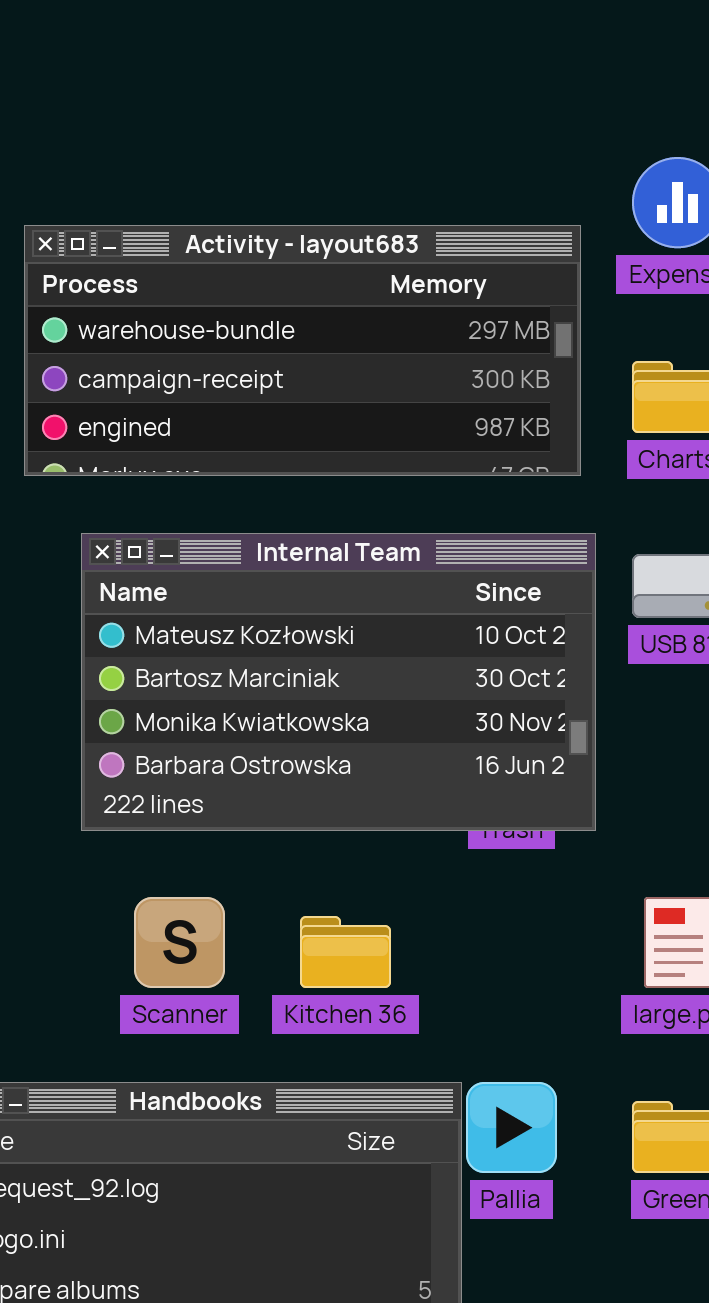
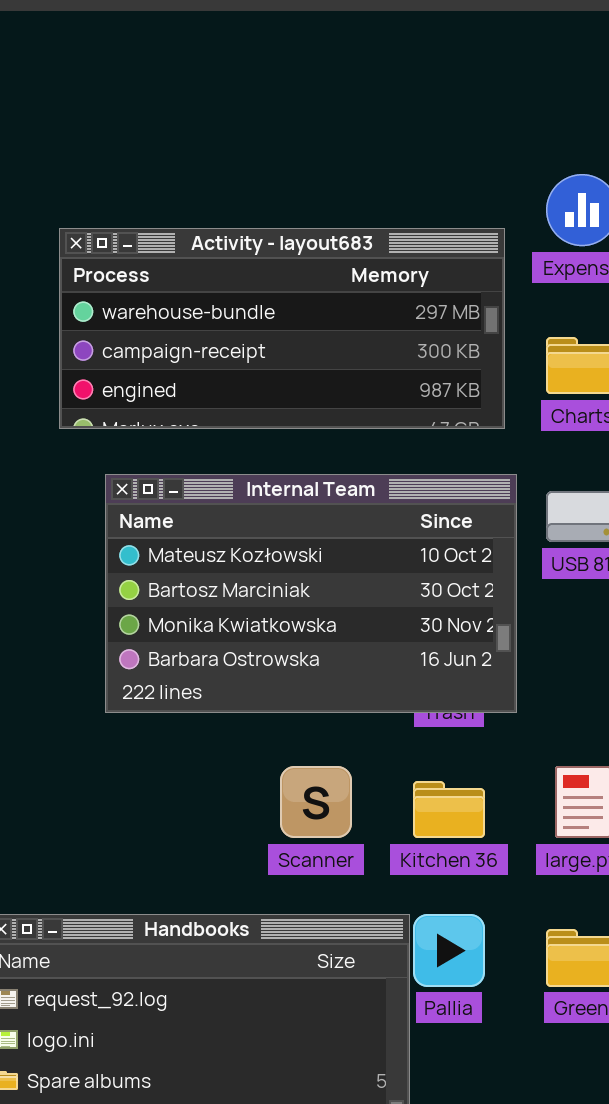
Scanner: [134,897,225,988] -> [280,766,352,838], moved
Kitchen 36: [300,916,391,988] -> [413,781,485,838], moved

